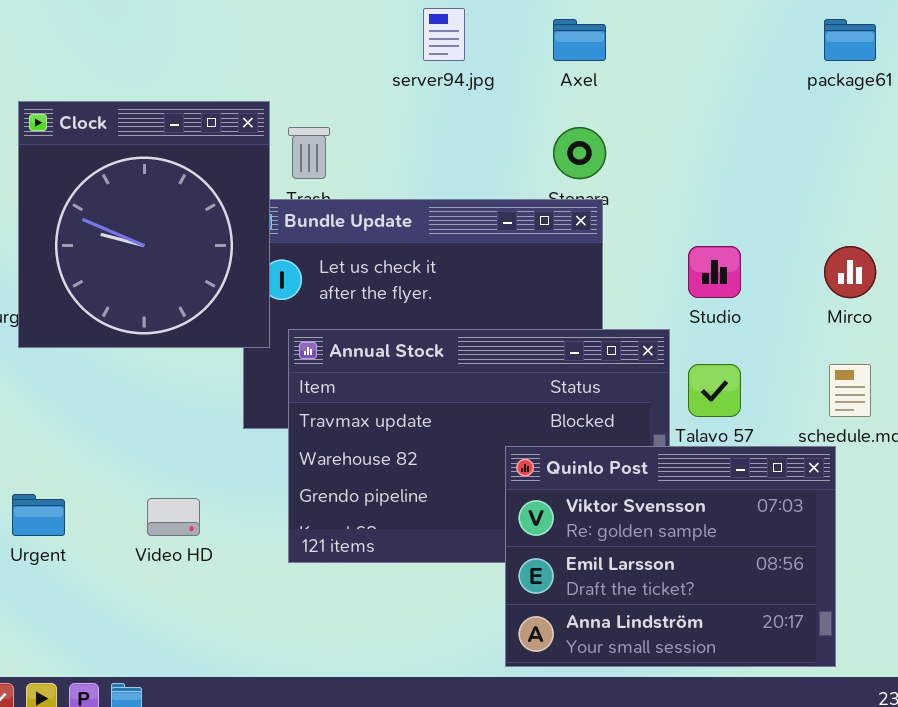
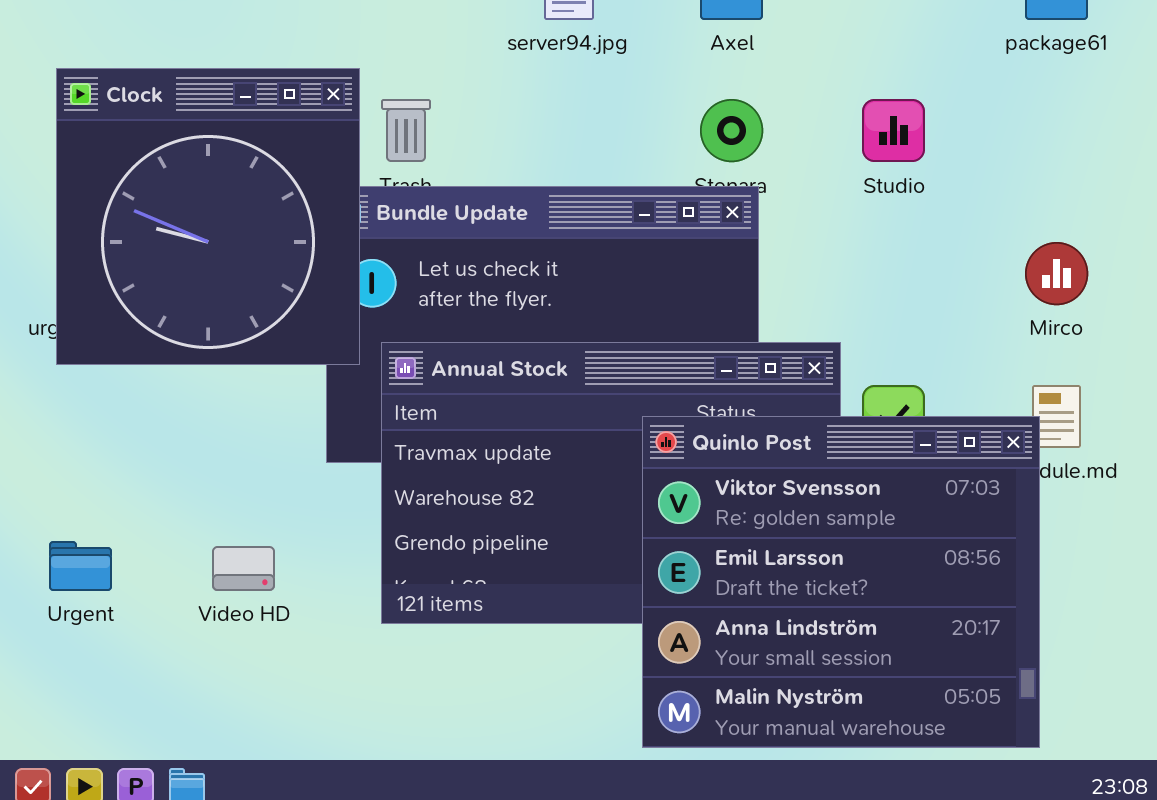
Studio: [688,246,741,298] -> [862,99,925,162], moved
Quinlo Post: [505,446,836,667] -> [642,416,1040,748], resized

